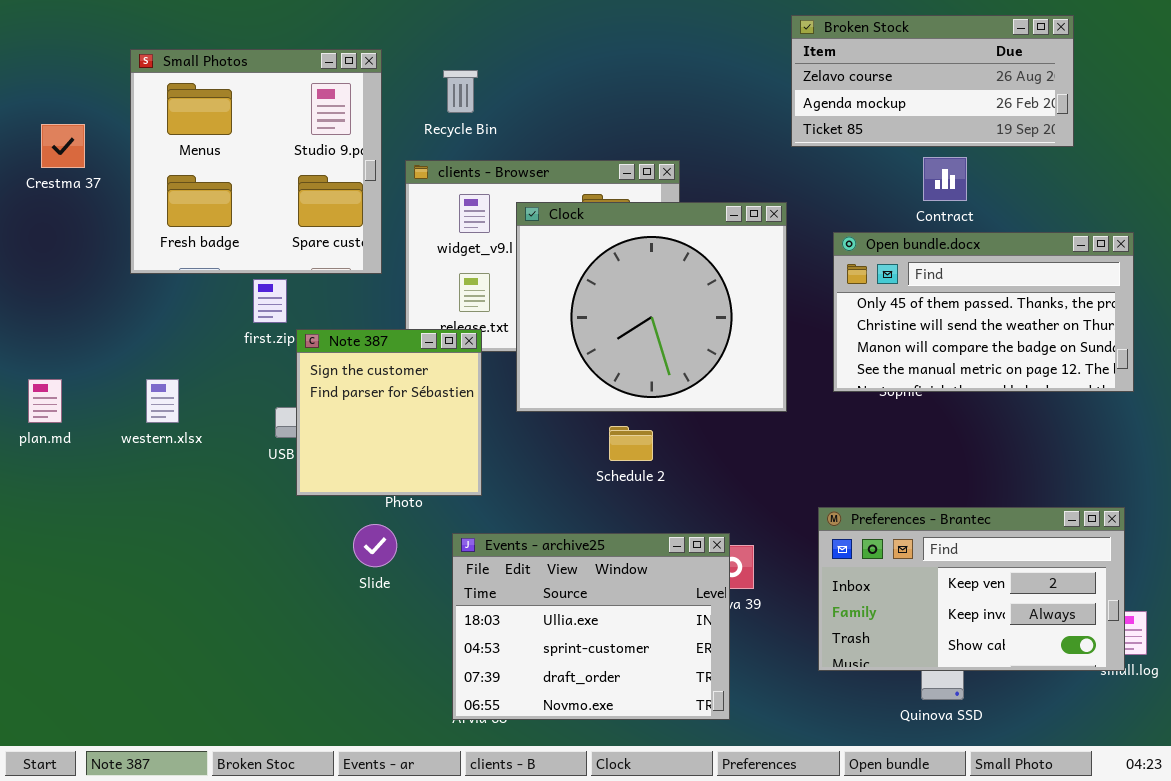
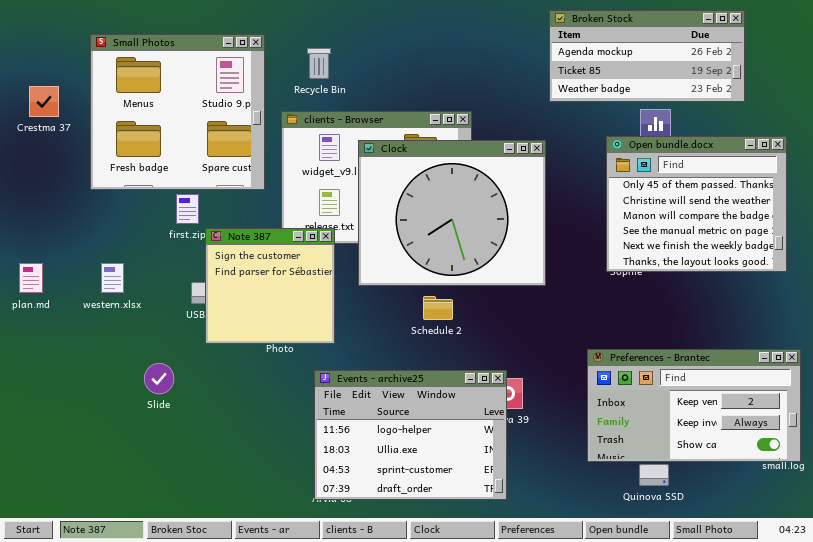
Broken Stock: [791,15,1074,147] -> [549,10,745,102], scrolled down 1 row
Open bundle.docx: [833,232,1134,392] -> [606,136,787,272], resized
Preferences - Brantec: [818,507,1125,671] -> [587,349,801,462], moved
Slide: [353,524,397,567] -> [144,363,174,394], moved
Events - archive25: [452,533,730,720] -> [314,370,507,500], scrolled up 1 row

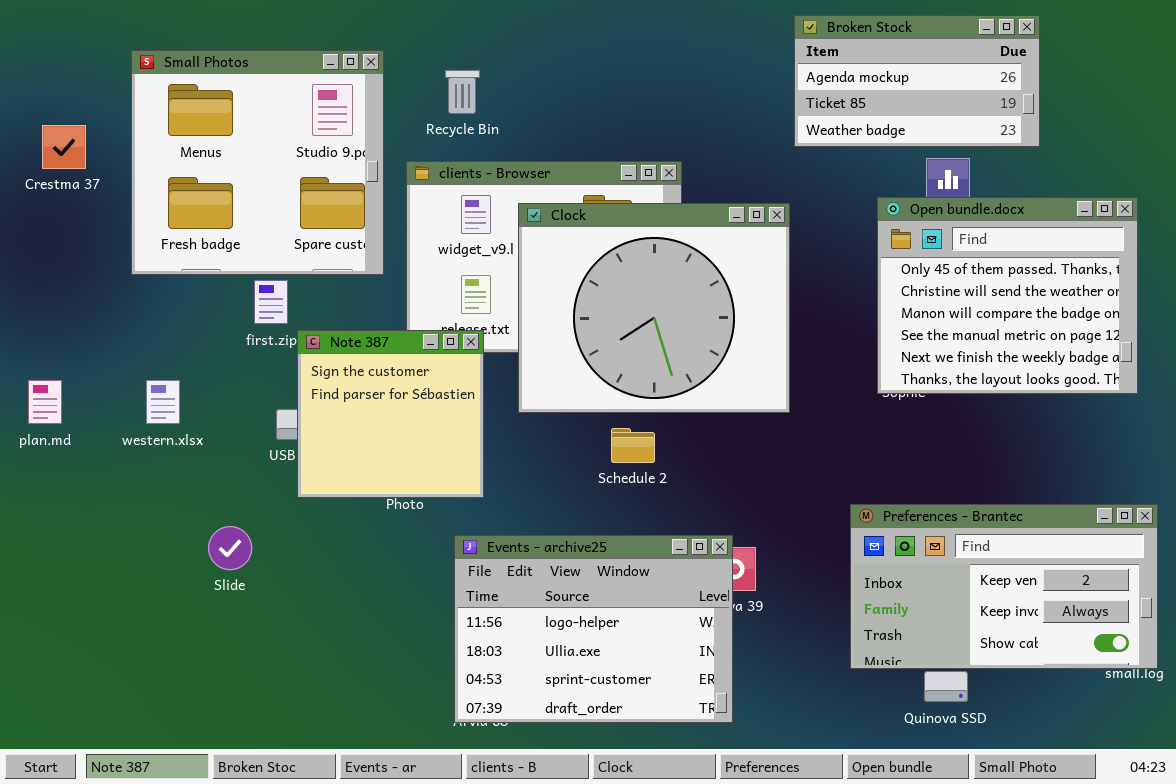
Broken Stock: [549,10,745,102] -> [794,15,1040,147], resized

